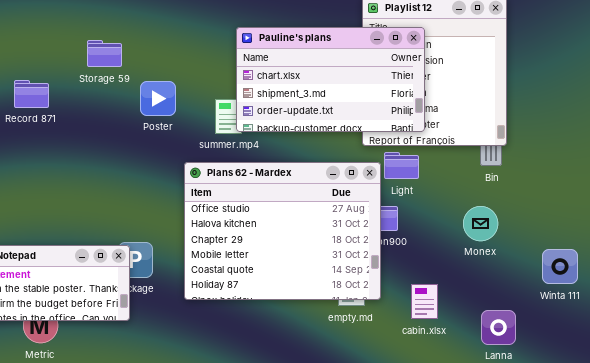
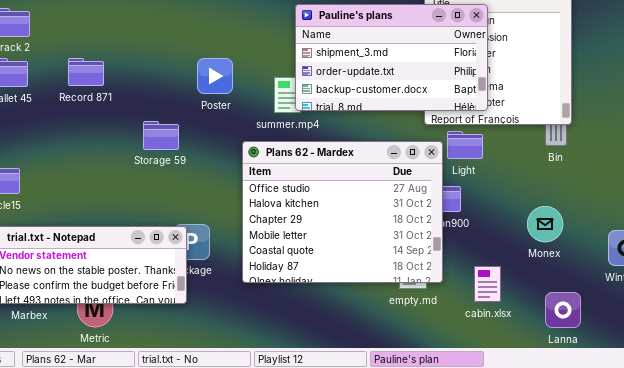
Pauline's plans: [236,27,425,132] -> [295,4,488,111], scrolled down 1 row
Storage 59: [87,40,122,67] -> [143,121,179,150], moved
Monex: [463,206,498,241] -> [527,206,563,242], moved

